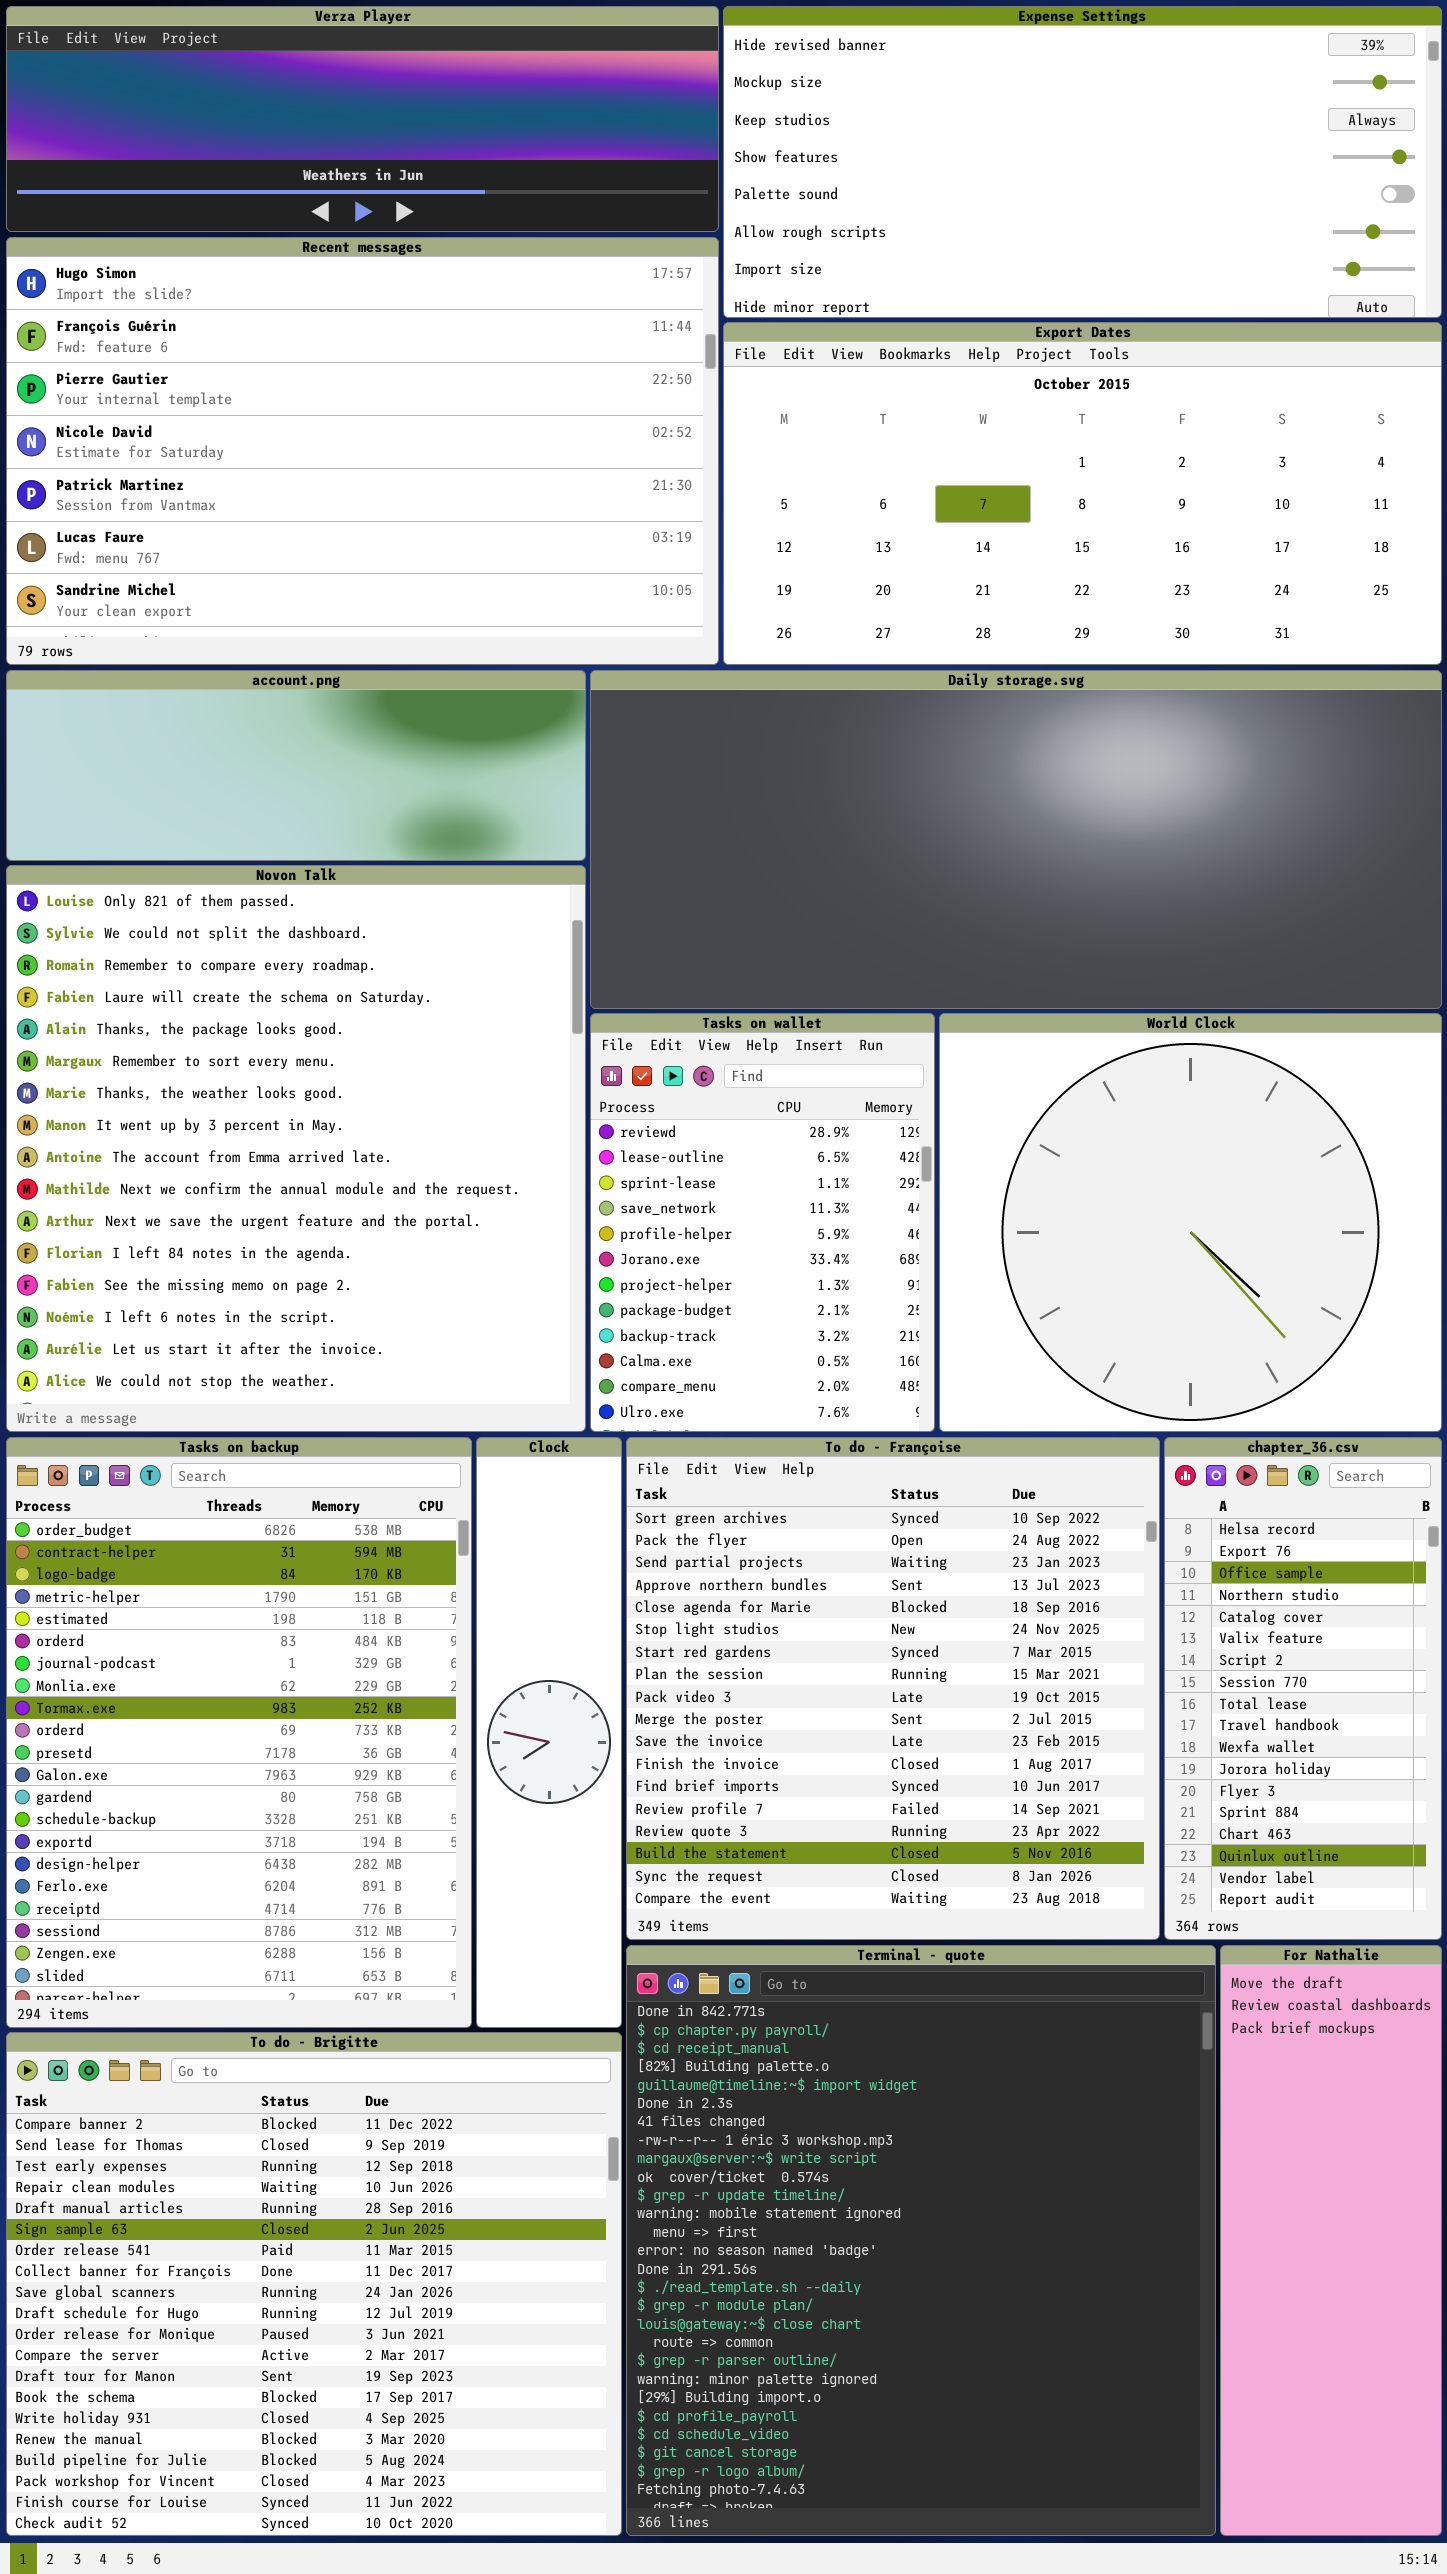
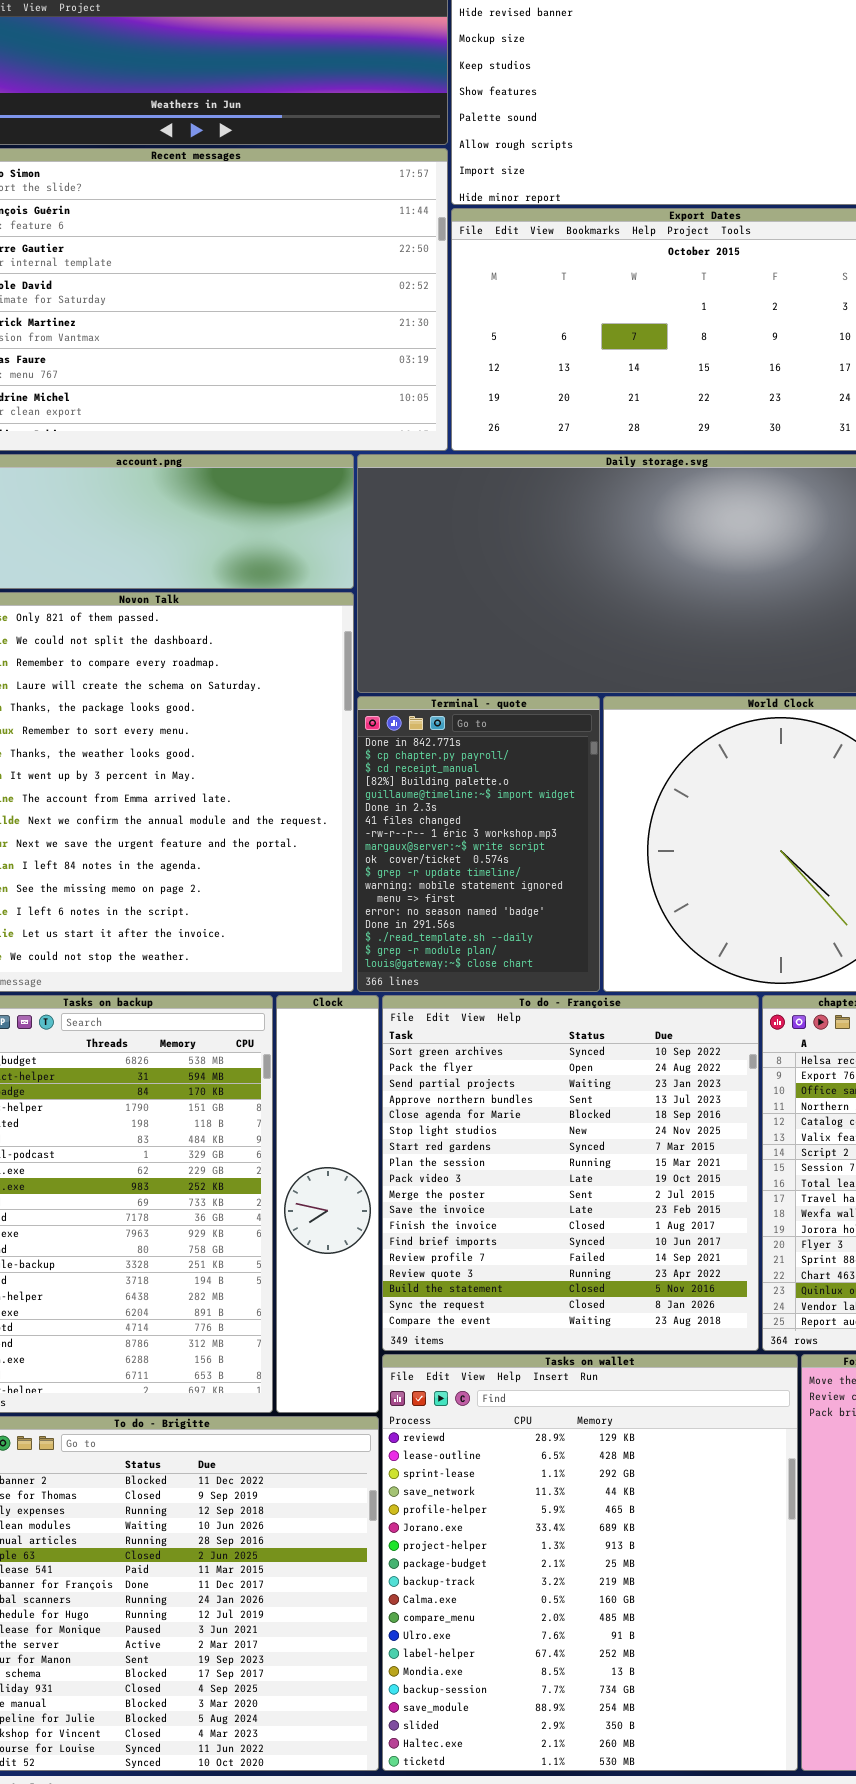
Tasks on wallet: [590,1013,935,1432] -> [382,1354,798,1771], moved, resized
Terminal - quote: [626,1945,1216,2536] -> [357,696,600,992], moved, resized

